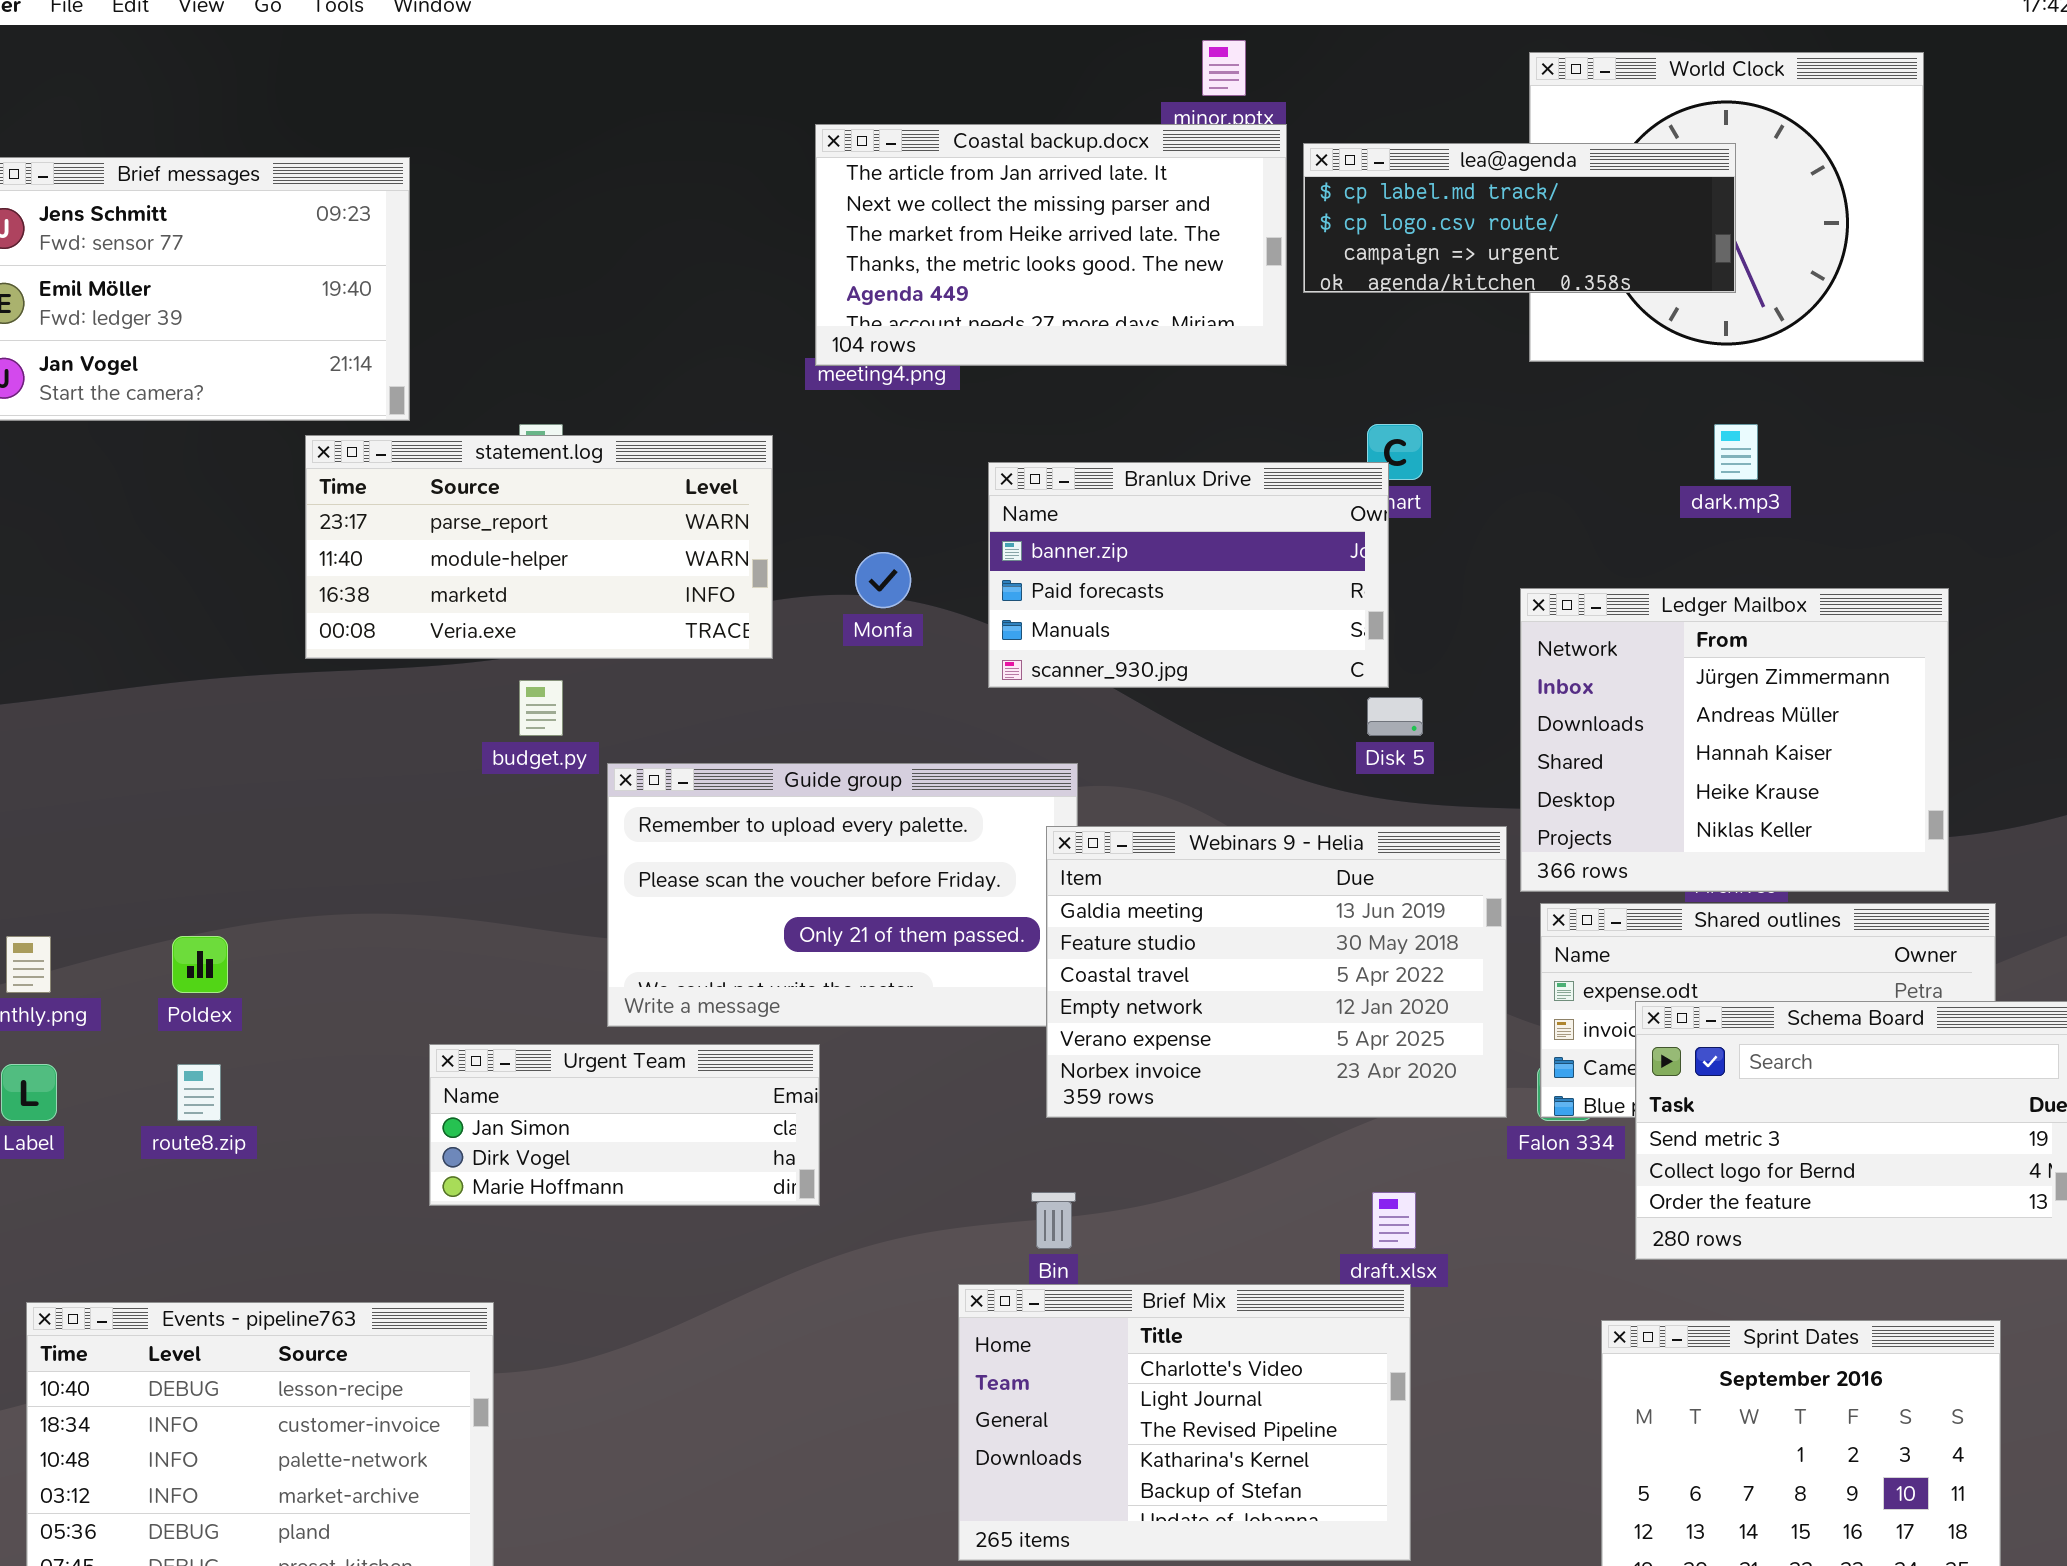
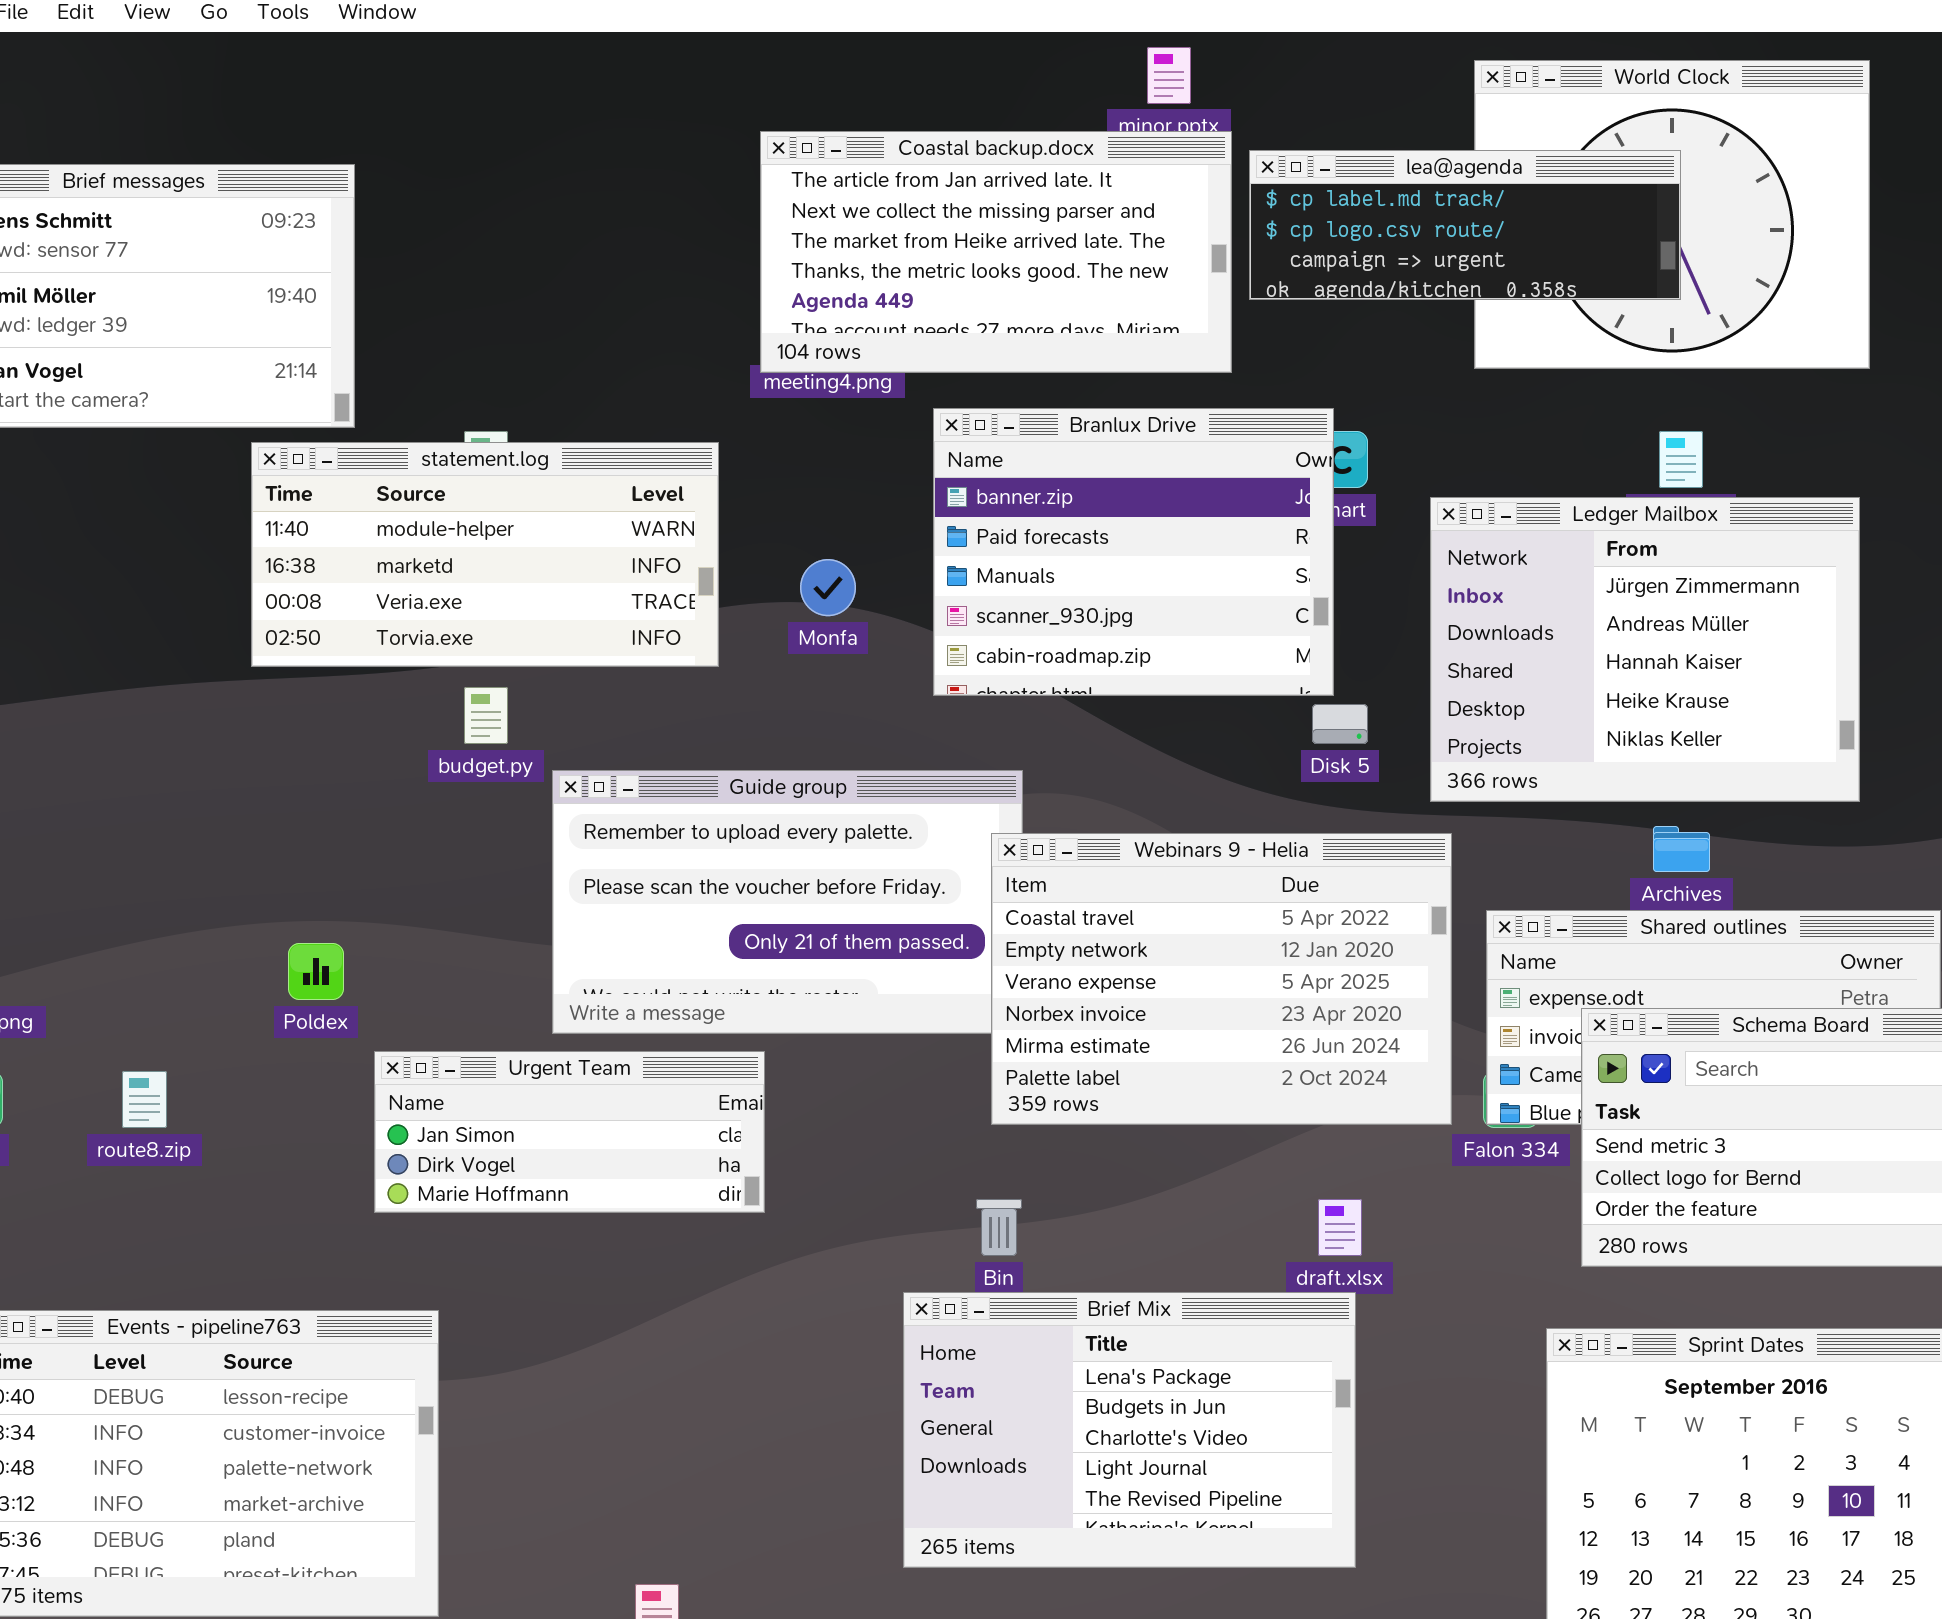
statement.log: [305,435,773,659] -> [251,442,719,667], scrolled down 1 row
Branlux Drive: [988,462,1389,688] -> [933,408,1334,696], resized
Ledger Mailbox: [1520,588,1949,892] -> [1430,497,1860,802], moved
Webinars 9 - Helia: [1046,826,1507,1118] -> [991,833,1452,1125], scrolled down 2 rows
Poldex: [172,936,228,993] -> [288,943,344,1000], moved
Brief Mix: [958,1284,1411,1561] -> [903,1292,1356,1568], scrolled up 2 rows

